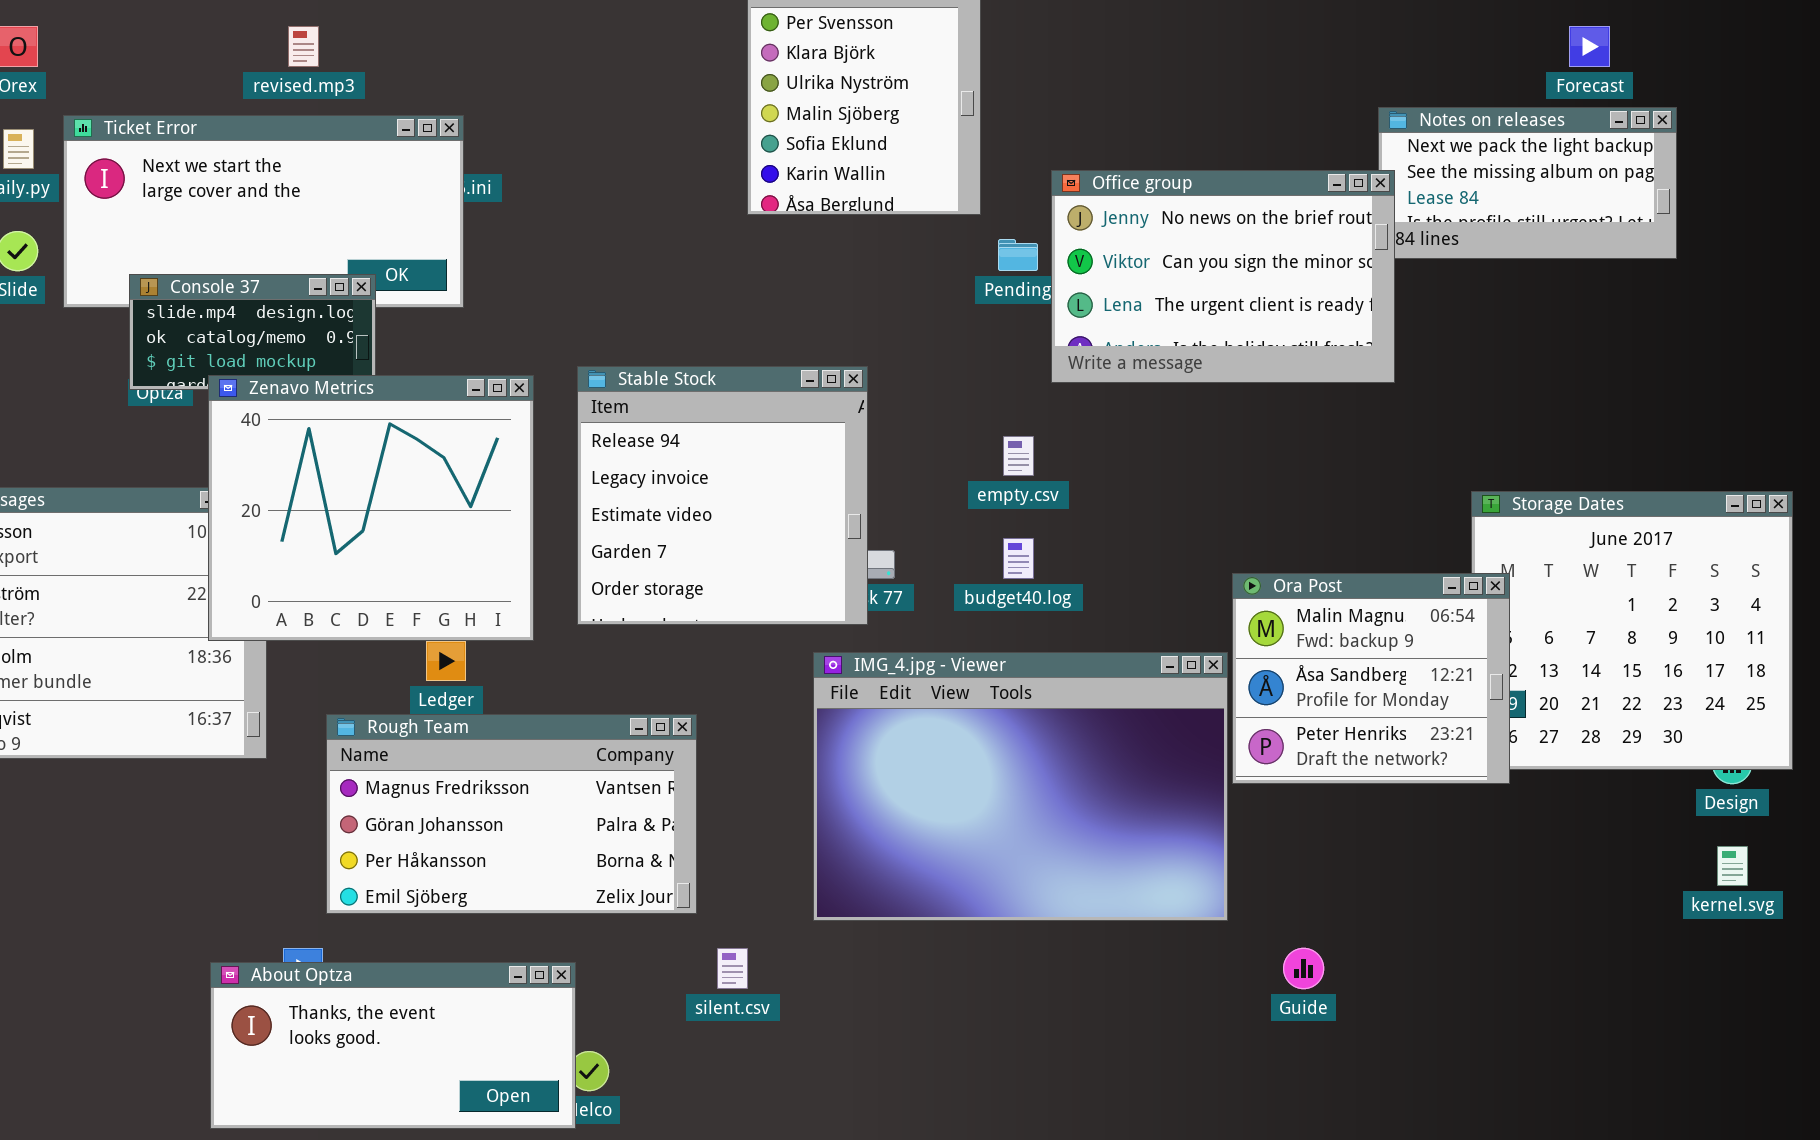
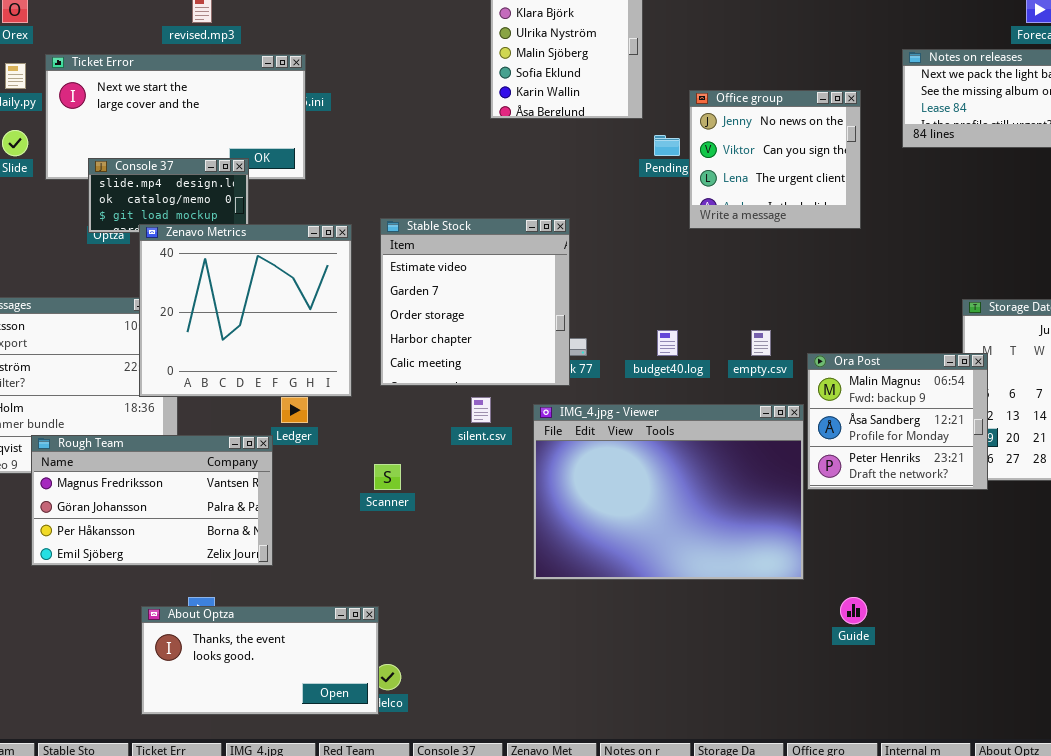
Office group: [1051,170,1395,383] -> [689,90,861,229], resized
Stable Stock: [577,366,868,625] -> [380,218,570,386], scrolled down 2 rows
empty.csv: [1003,436,1034,476] -> [751,330,771,356], moved
Rough Team: [326,714,697,914] -> [31,435,273,566], moved
silent.csv: [717,948,748,989] -> [471,397,491,423], moved

